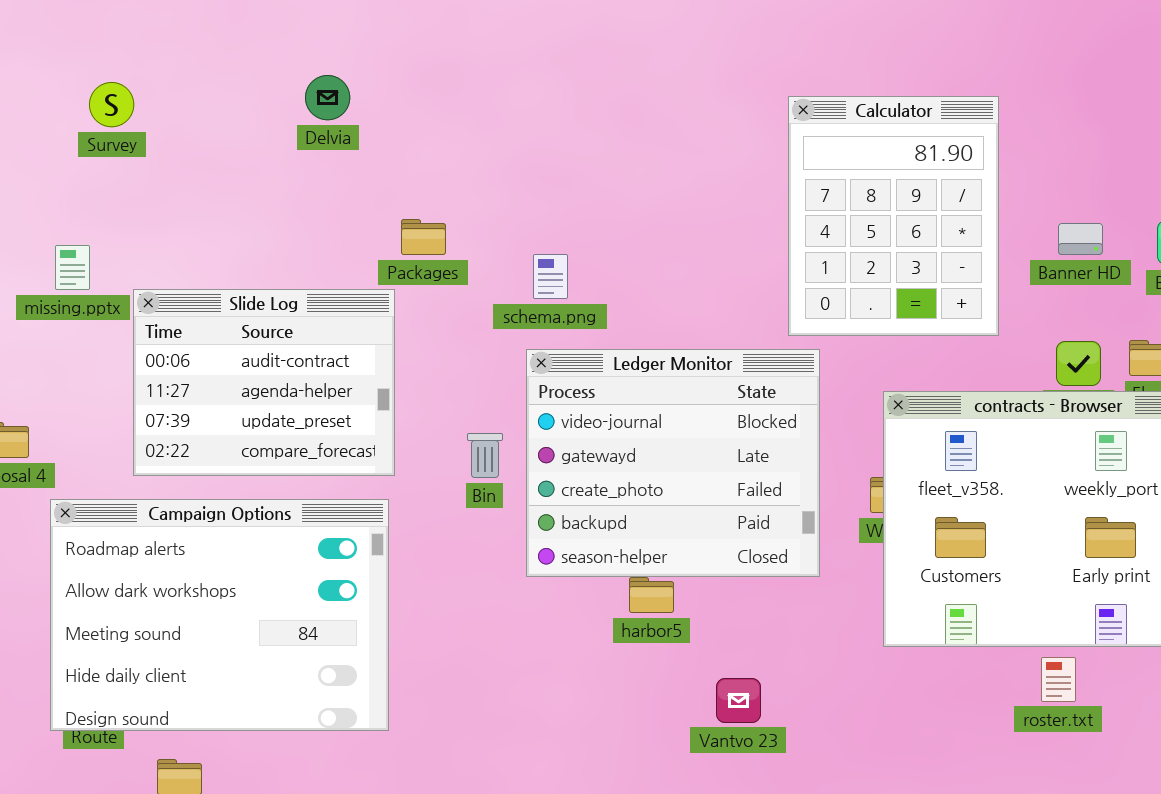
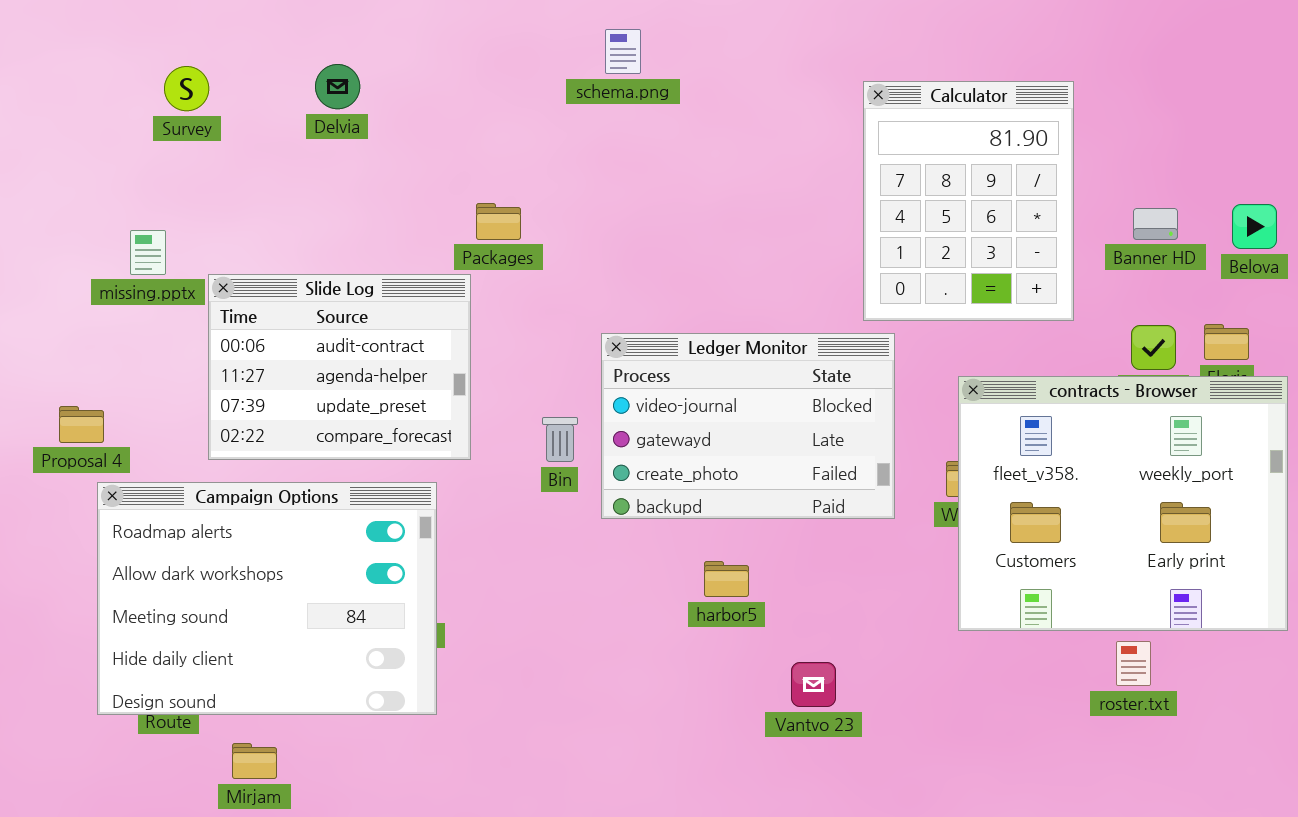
Delvia: [305,75,350,120] -> [315,64,360,109], moved
schema.png: [533,254,568,299] -> [605,29,641,74], moved
Ledger Monitor: [526,349,820,577] -> [601,333,895,519], resized
Campaign Options: [50,499,389,731] -> [97,482,437,715], moved

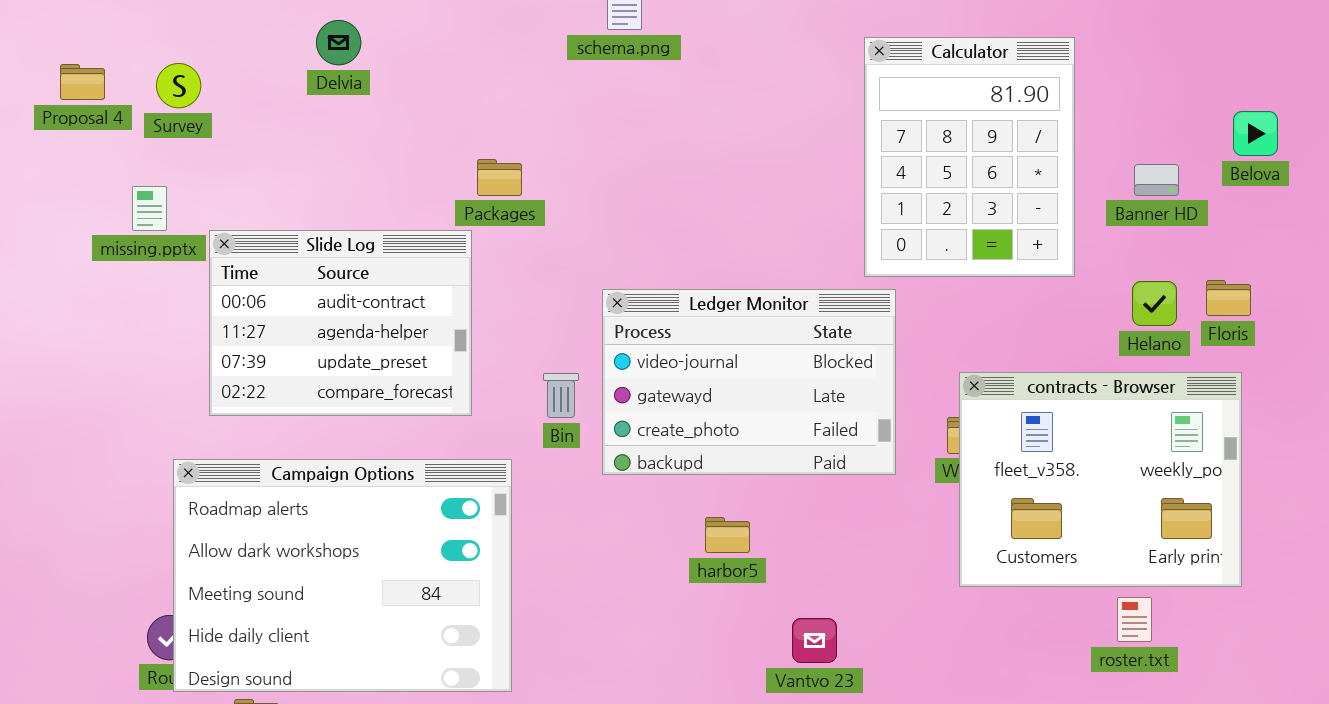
Survey: [164,66,209,111] -> [156,63,201,108], moved
Belova: [1232,204,1277,249] -> [1233,111,1278,156], moved
contracts - Browser: [958,376,1288,631] -> [959,372,1242,587], resized
Proposal 4: [59,406,104,443] -> [60,64,105,100], moved
Campaign Options: [97,482,437,715] -> [173,459,512,692], moved

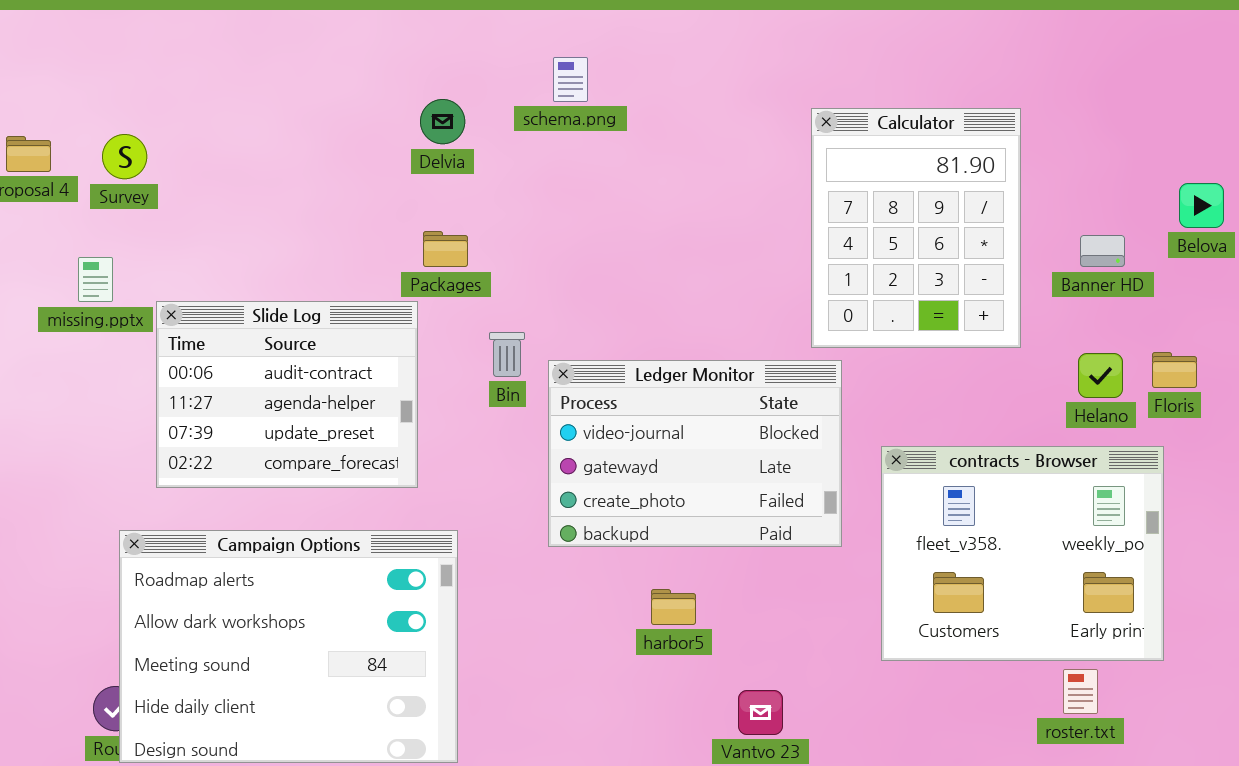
Delvia: [316,20,361,65] -> [420,99,465,144], moved
contracts - Browser: [959,372,1242,587] -> [881,446,1164,661], moved
Bin: [543,373,579,418] -> [489,332,525,377], moved

